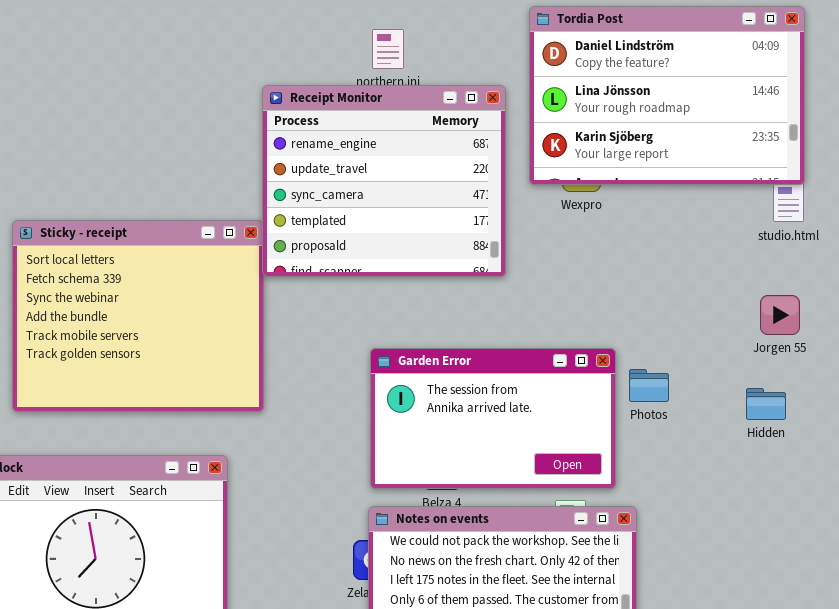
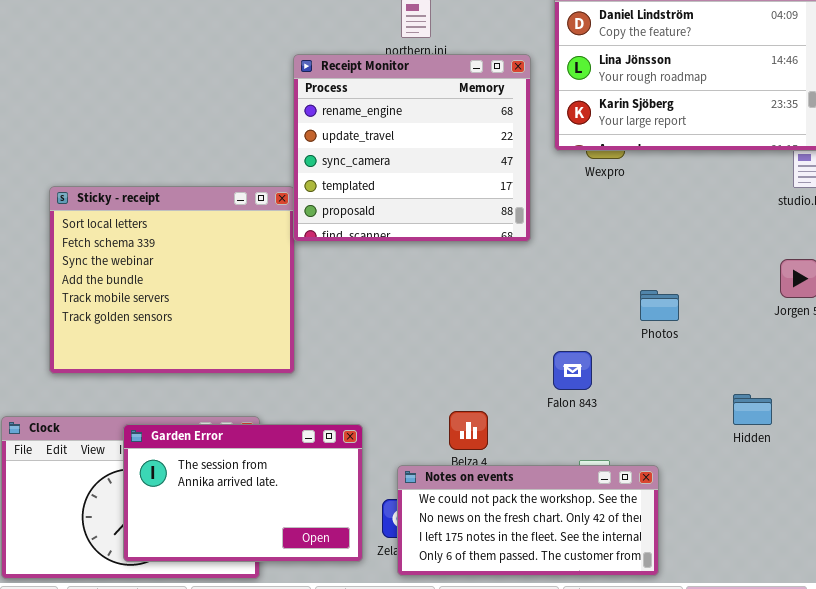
Garden Error: [370,348,616,489] -> [123,424,363,562], moved
Photos: [629,369,669,402] -> [640,290,679,321], moved
Hidden: [746,388,786,420] -> [733,394,772,425], moved

